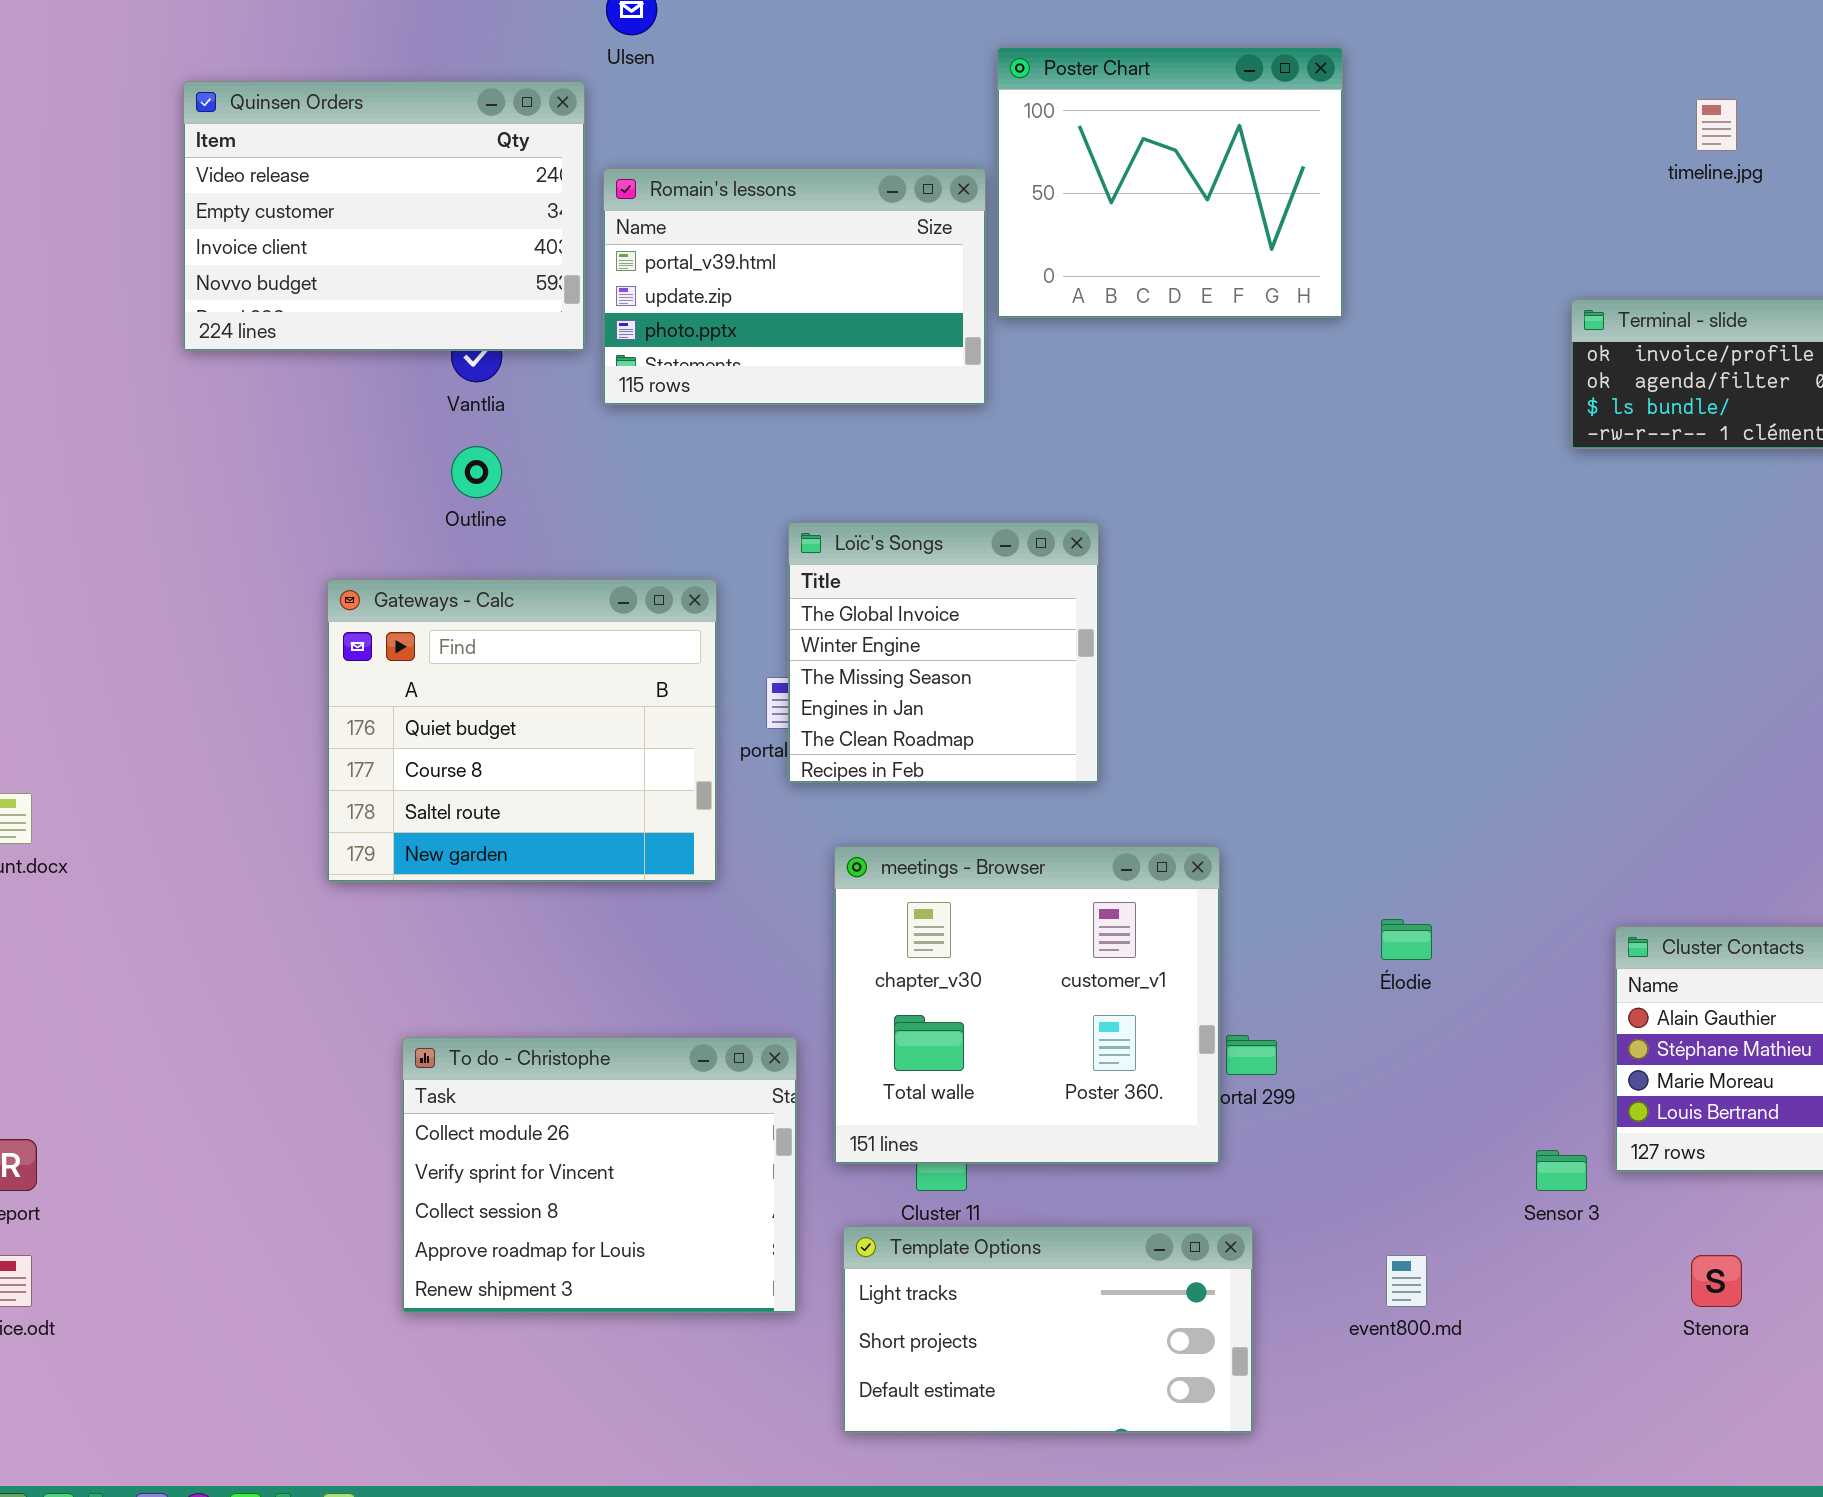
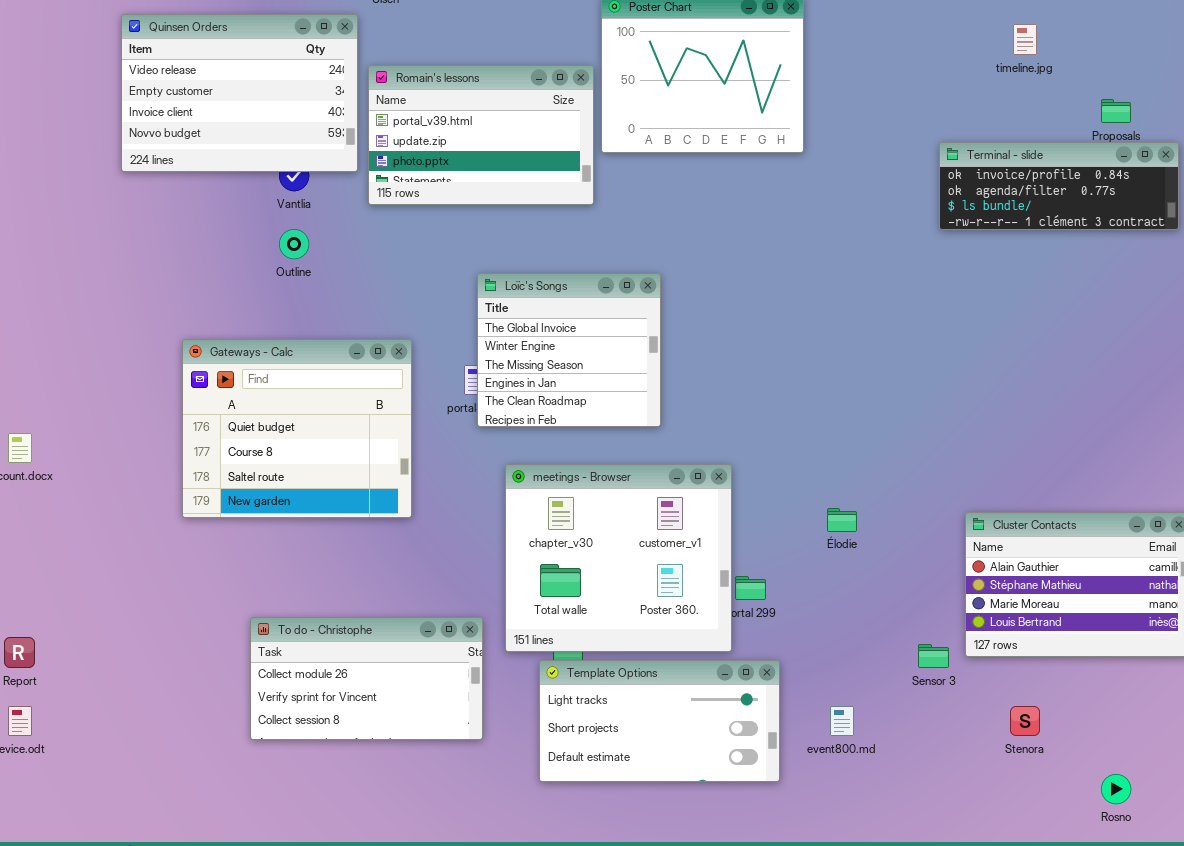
Gateways - Calc: [327,579,717,882] -> [182,339,412,518], moved
To do - Christophe: [402,1037,797,1313] -> [250,617,483,740], resized
Template Options: [843,1226,1253,1433] -> [539,660,780,782], moved

